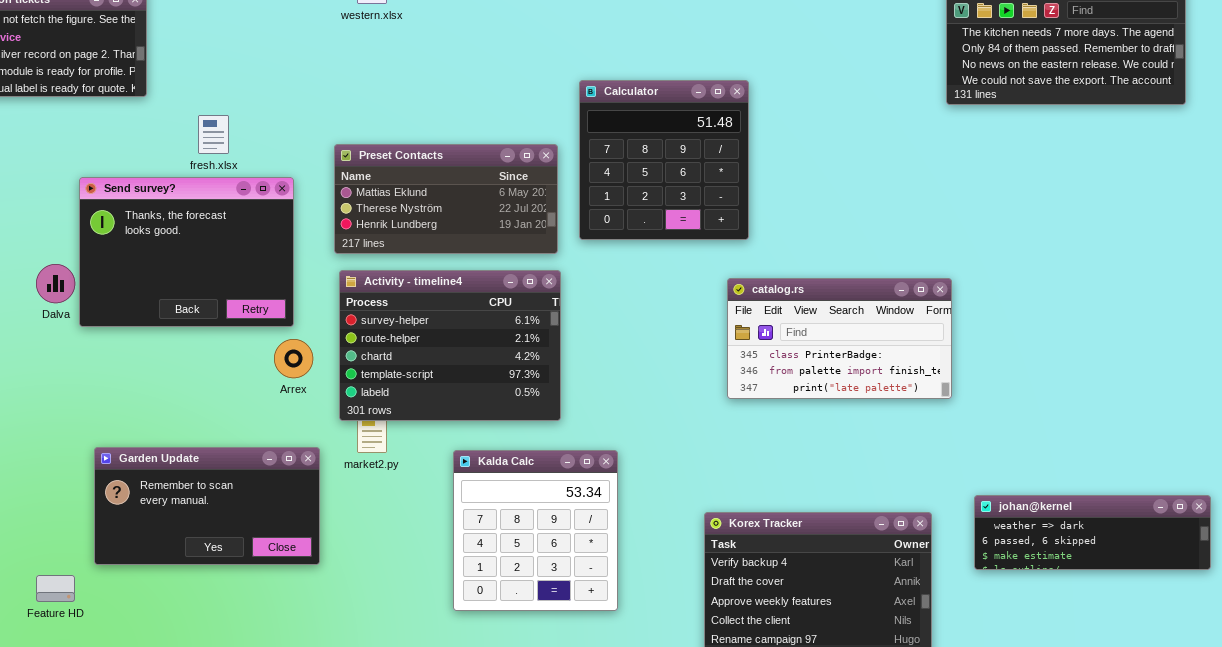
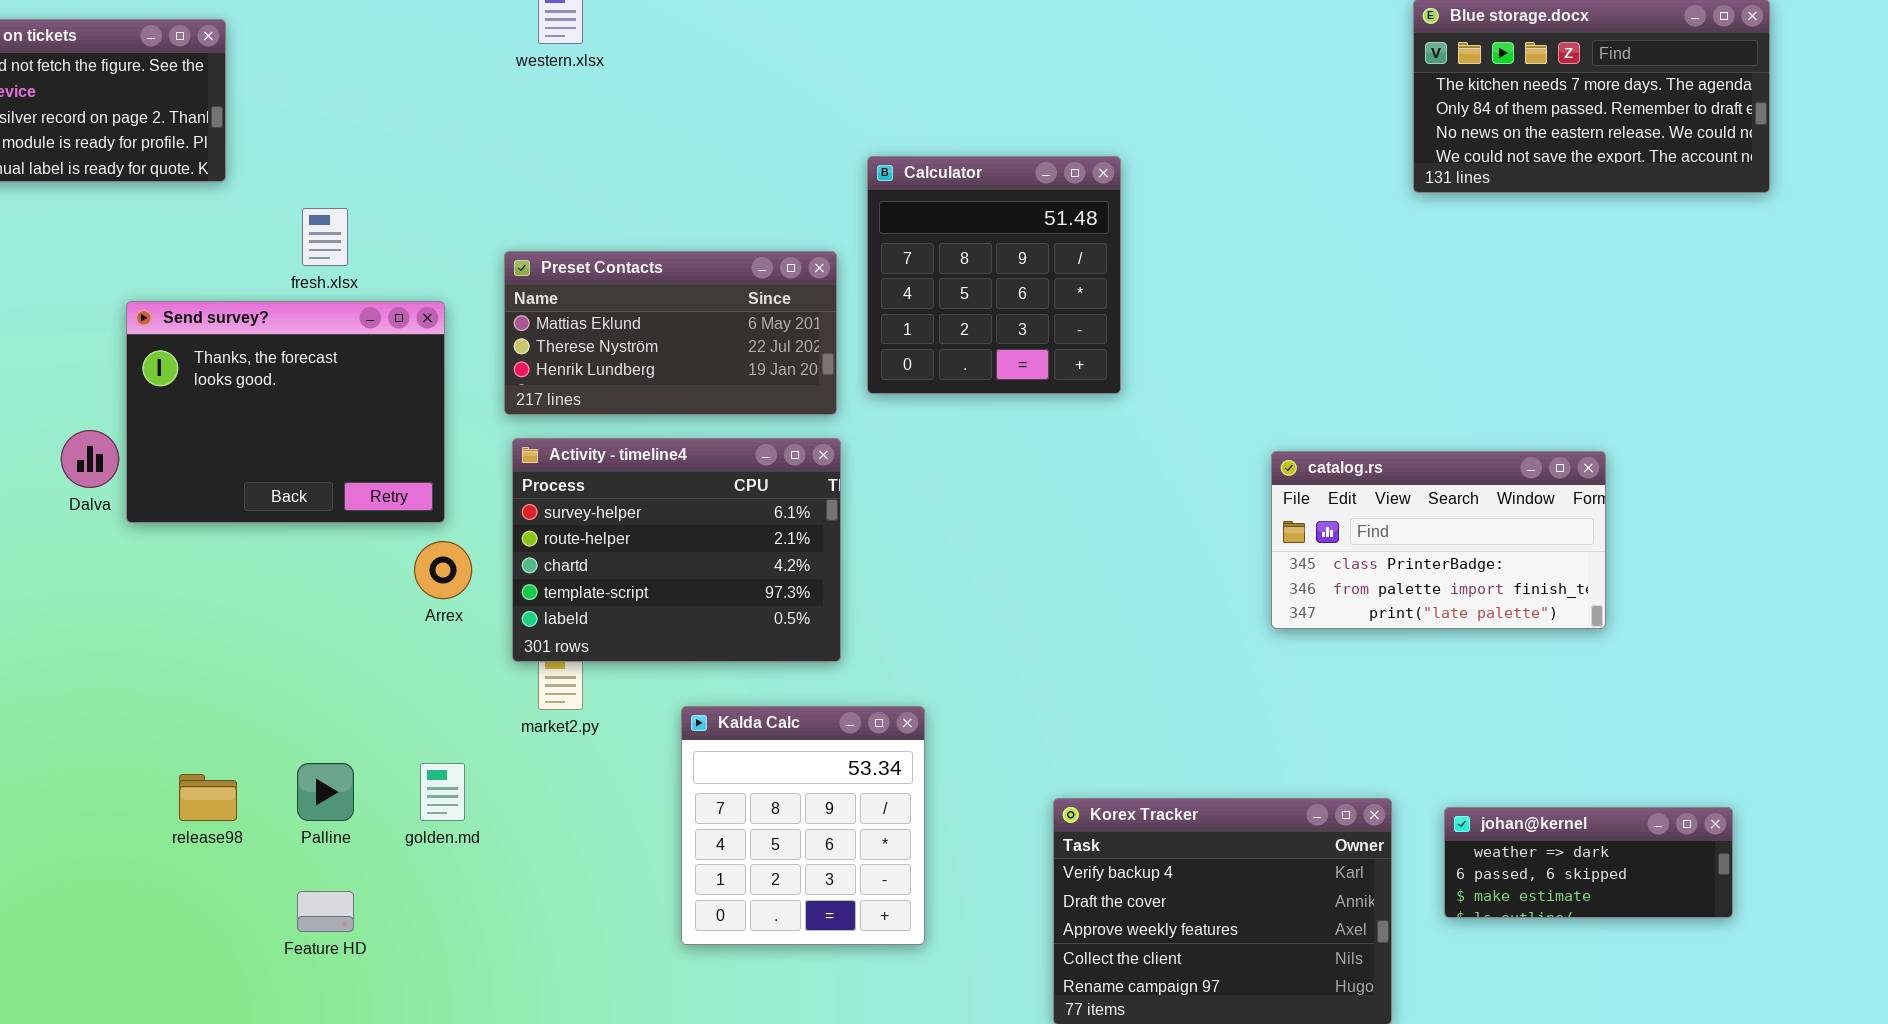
catalog.rs: [727,278,952,399] -> [1271,451,1606,629], moved
Garden Update: [94,447,320,565] -> none, closed
johan@kernel: [974,495,1211,570] -> [1444,807,1733,918], moved, resized
Feature HD: [36,575,75,602] -> [297,891,354,932], moved

